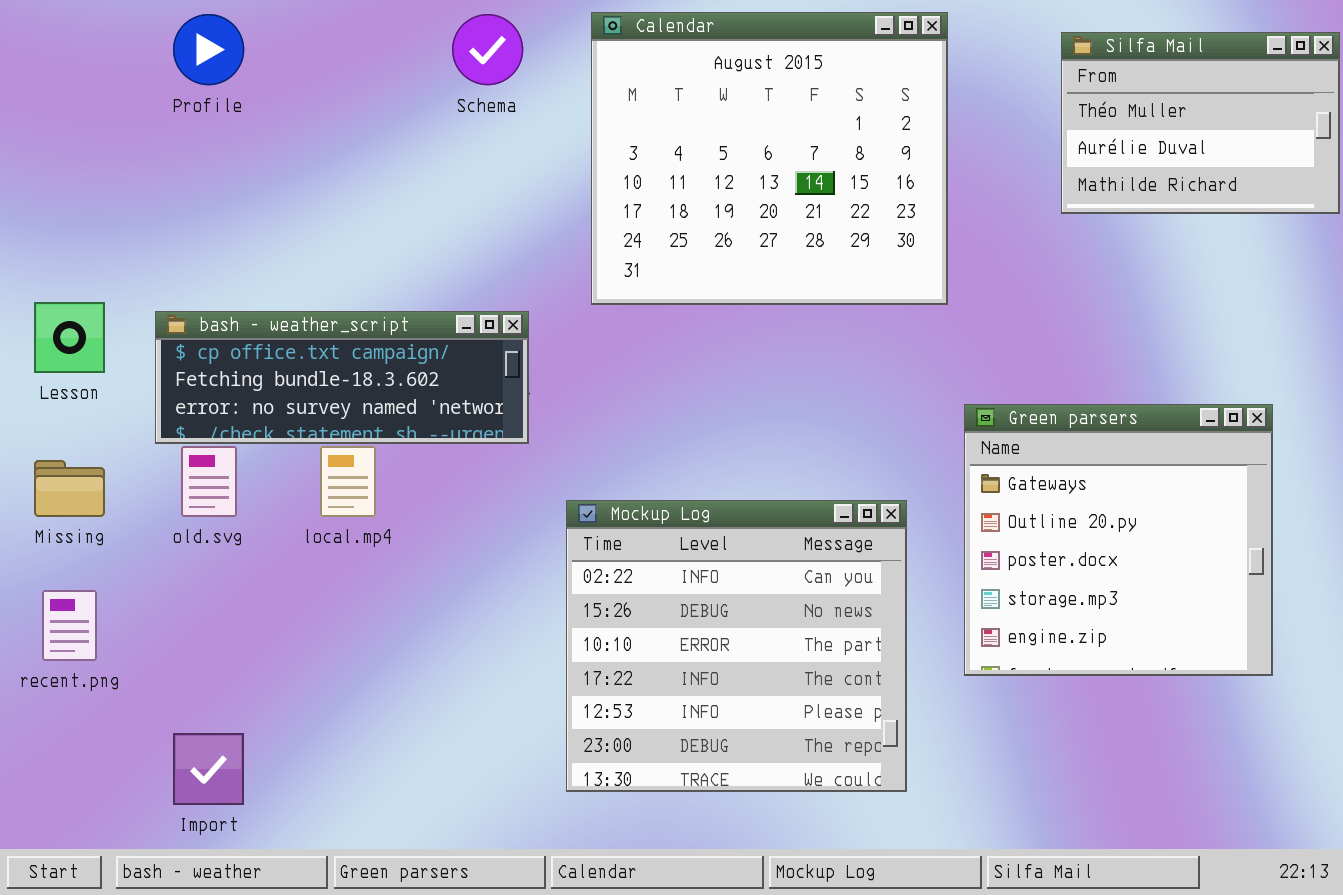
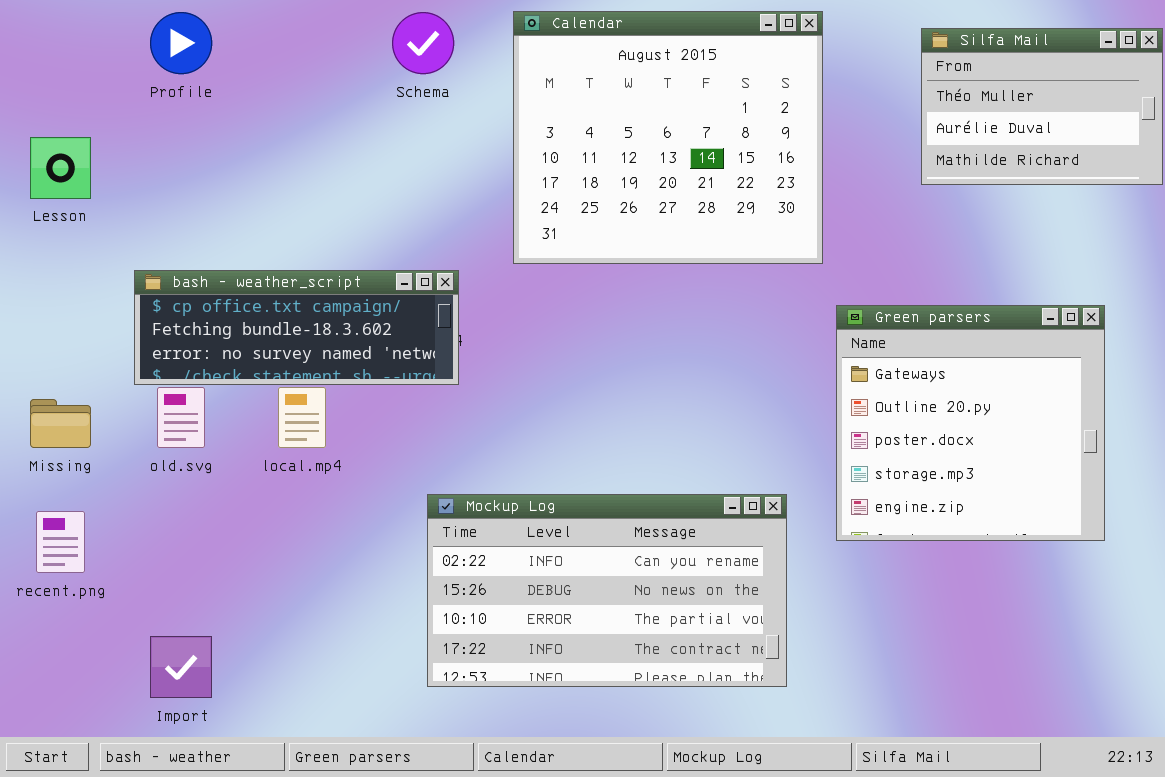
Lesson: [34,302,105,373] -> [30,137,91,199], moved
Green parsers: [964,404,1273,676] -> [836,305,1105,541], moved
Mockup Log: [566,500,907,792] -> [427,494,787,687], resized

